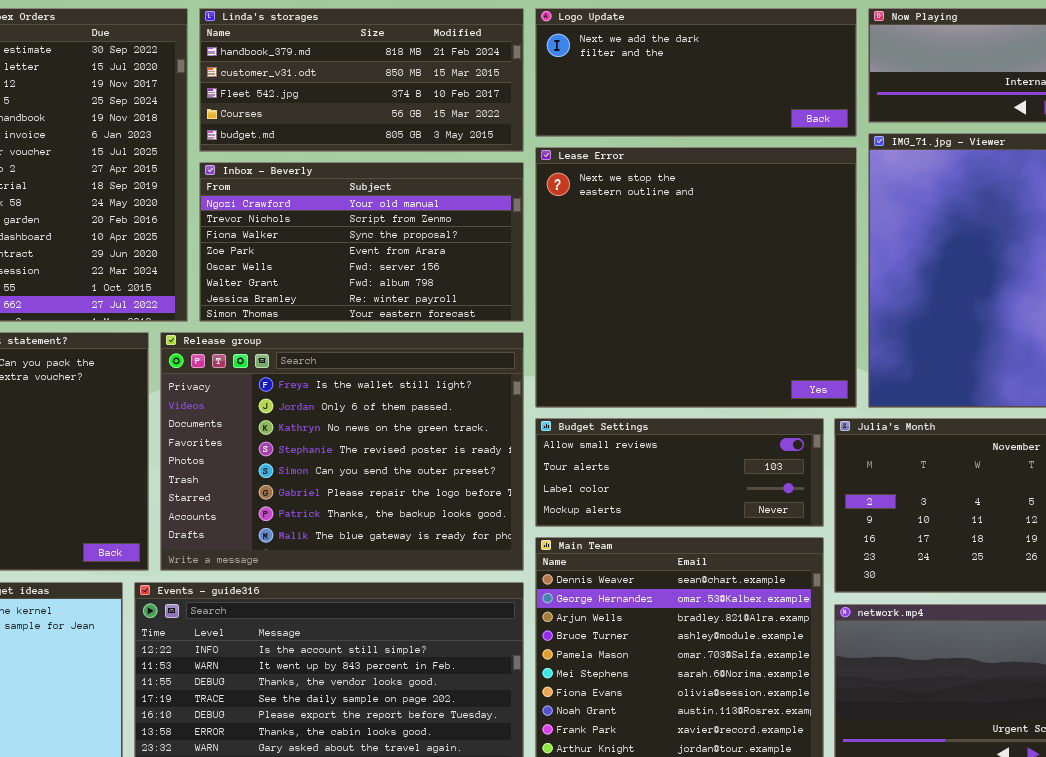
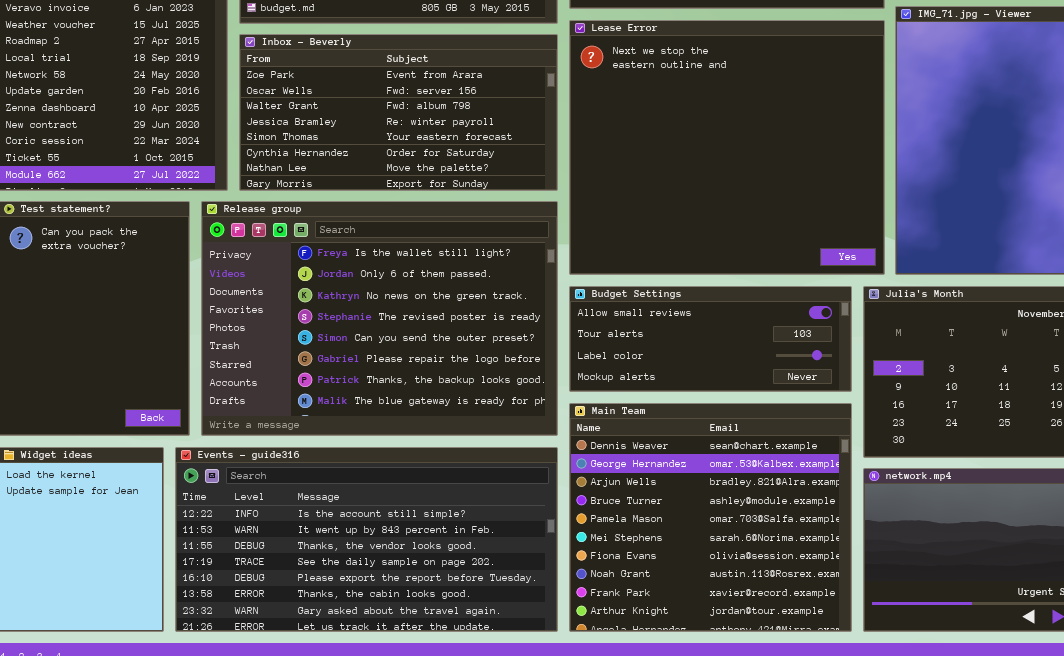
Inbox - Beverly: [199,162,524,322] -> [239,34,558,191], scrolled down 3 rows

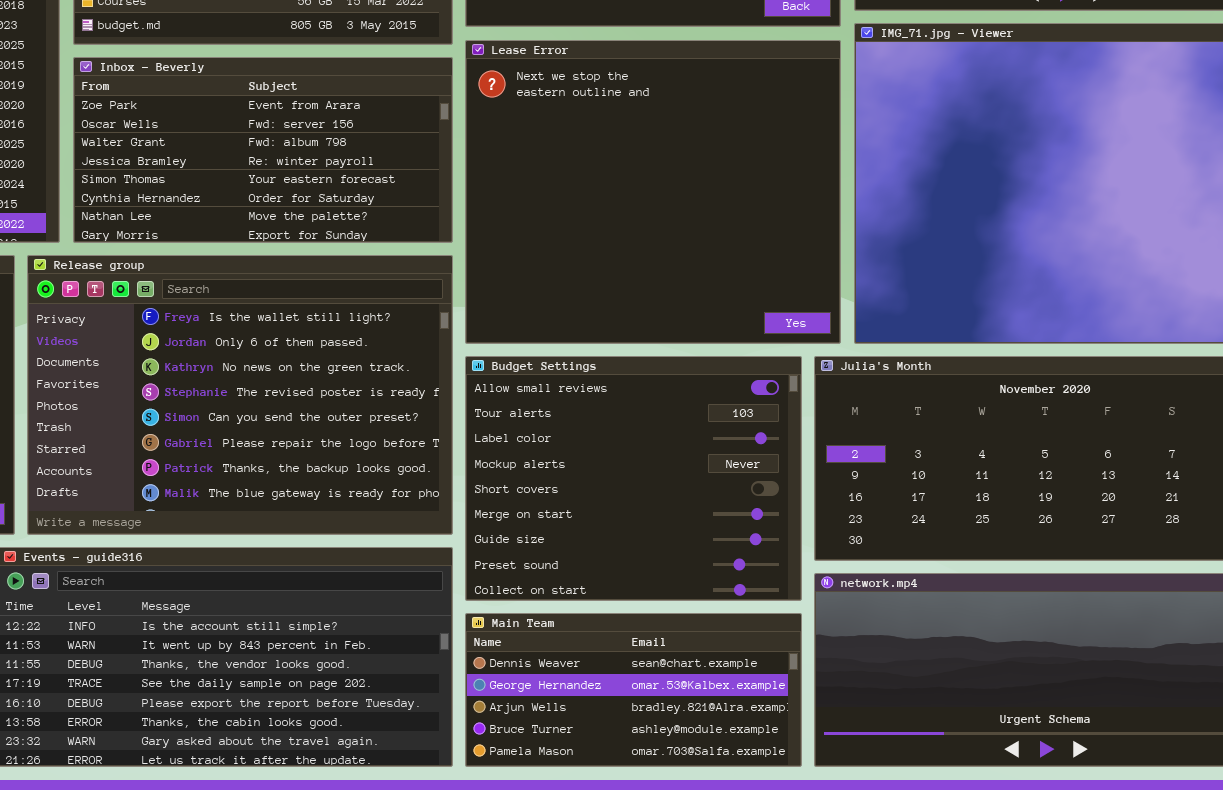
Budget Settings: [569,286,852,392] -> [465,356,802,601], resized
Main Team: [569,403,852,632] -> [465,613,802,767], resized

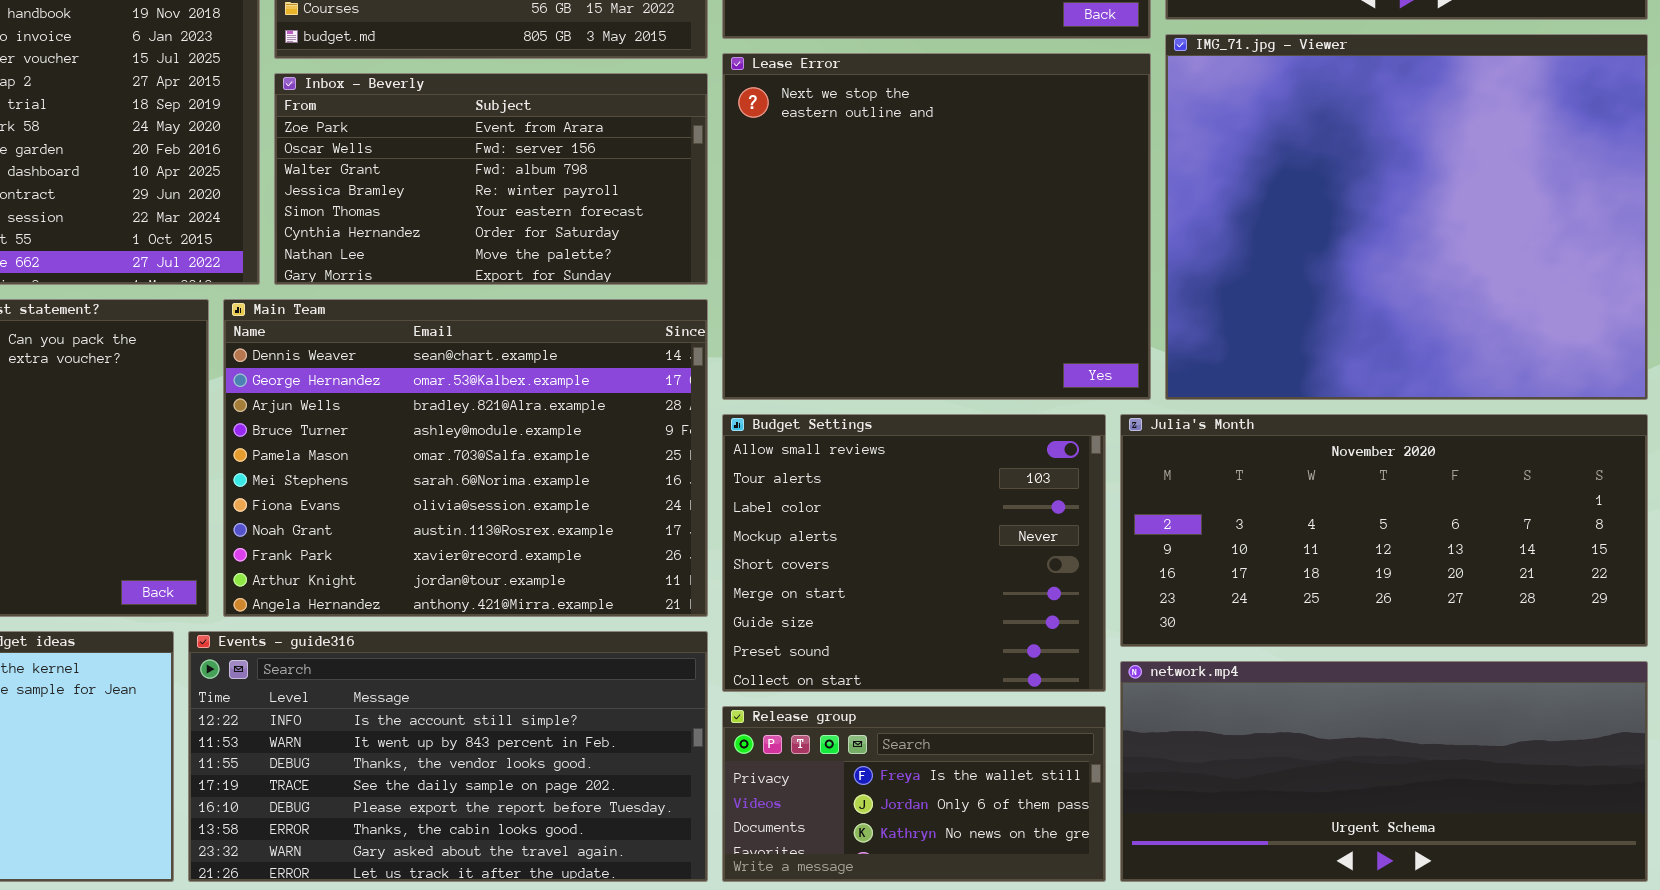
Release group: [27,255,453,535] -> [722,706,1106,882], moved, resized
Main Team: [465,613,802,767] -> [223,299,708,617], moved, resized

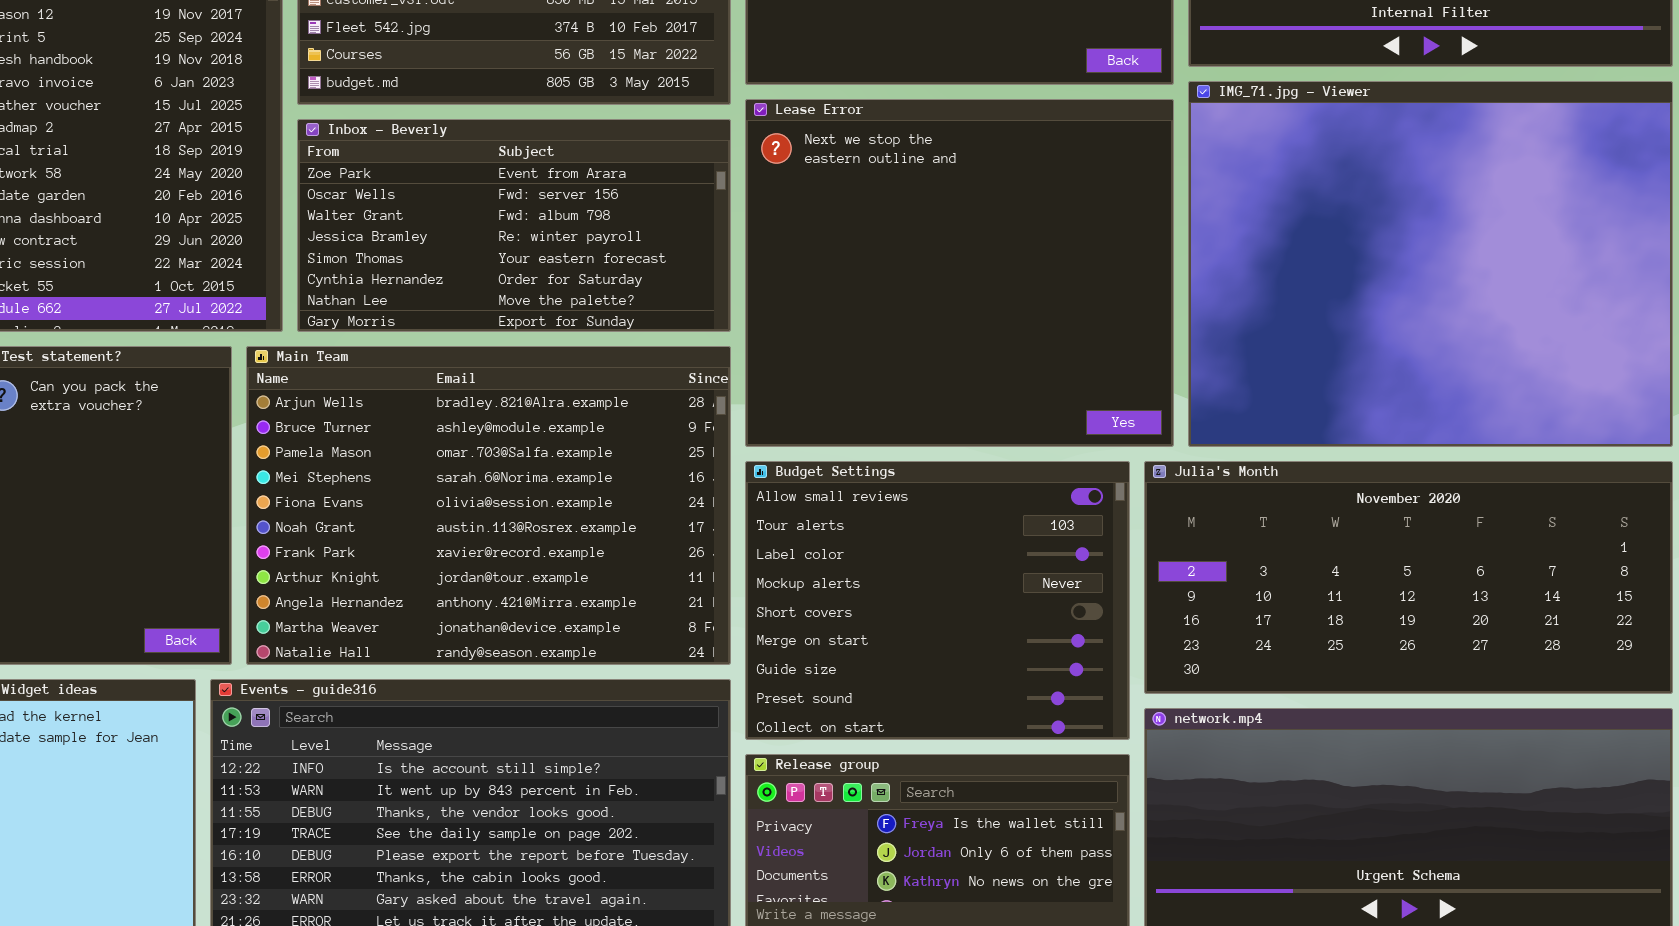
Main Team: [223,299,708,617] -> [246,346,731,665], scrolled down 2 rows

